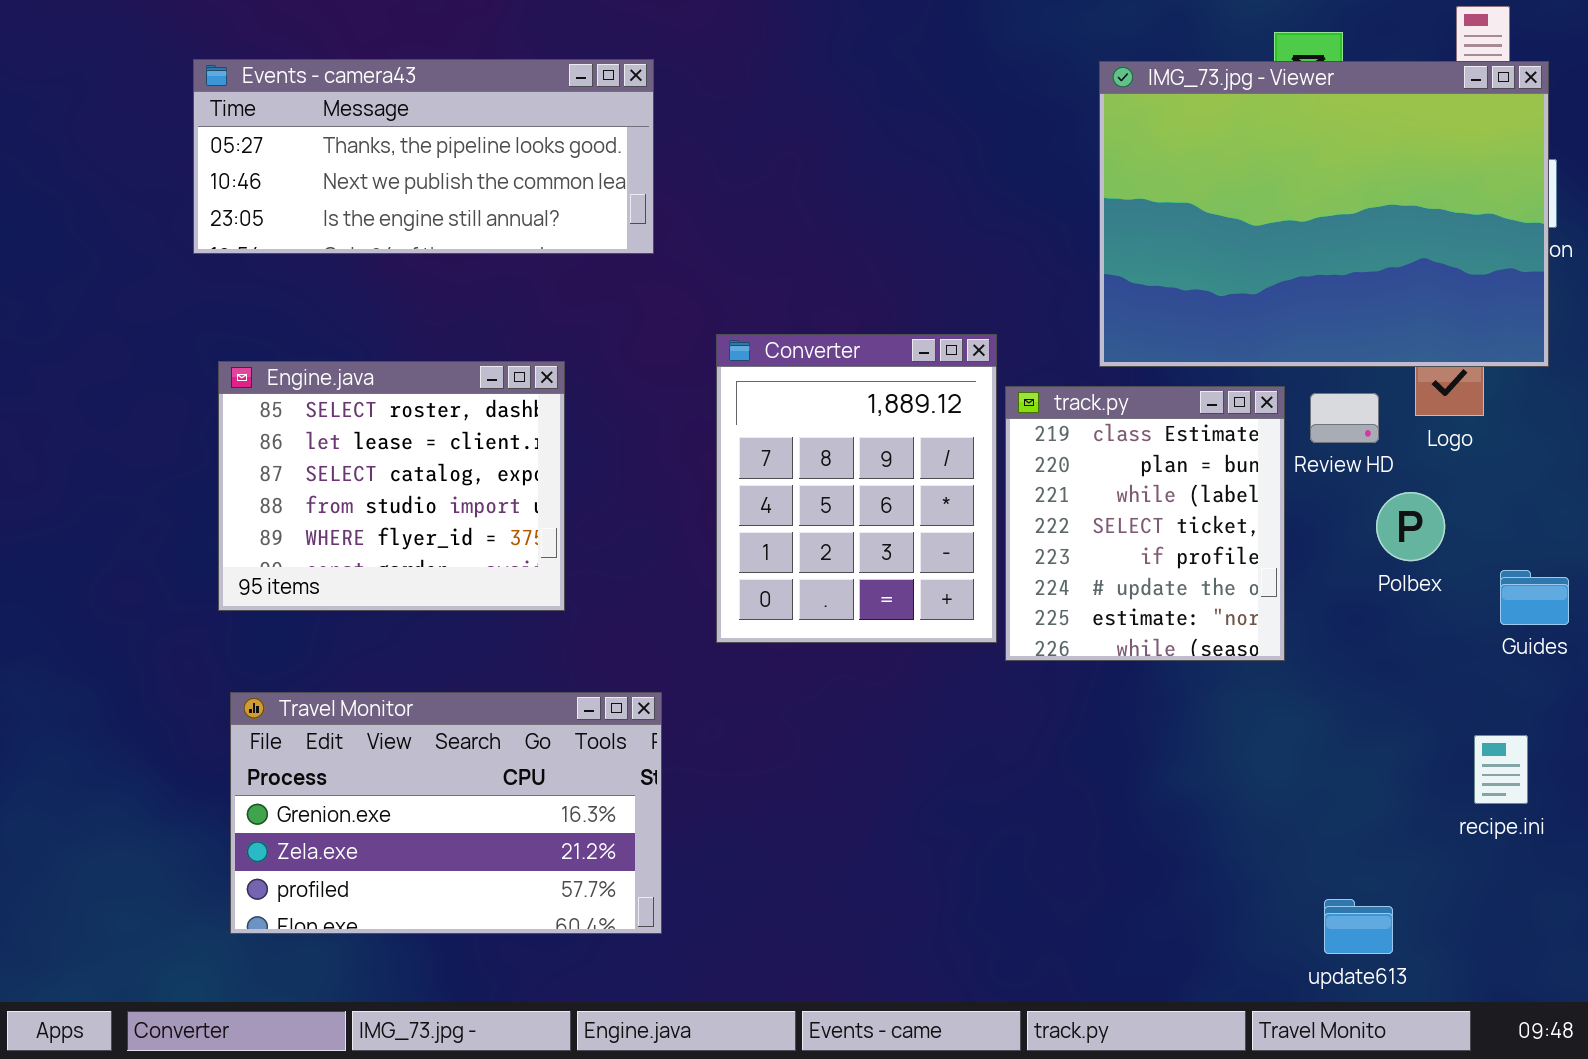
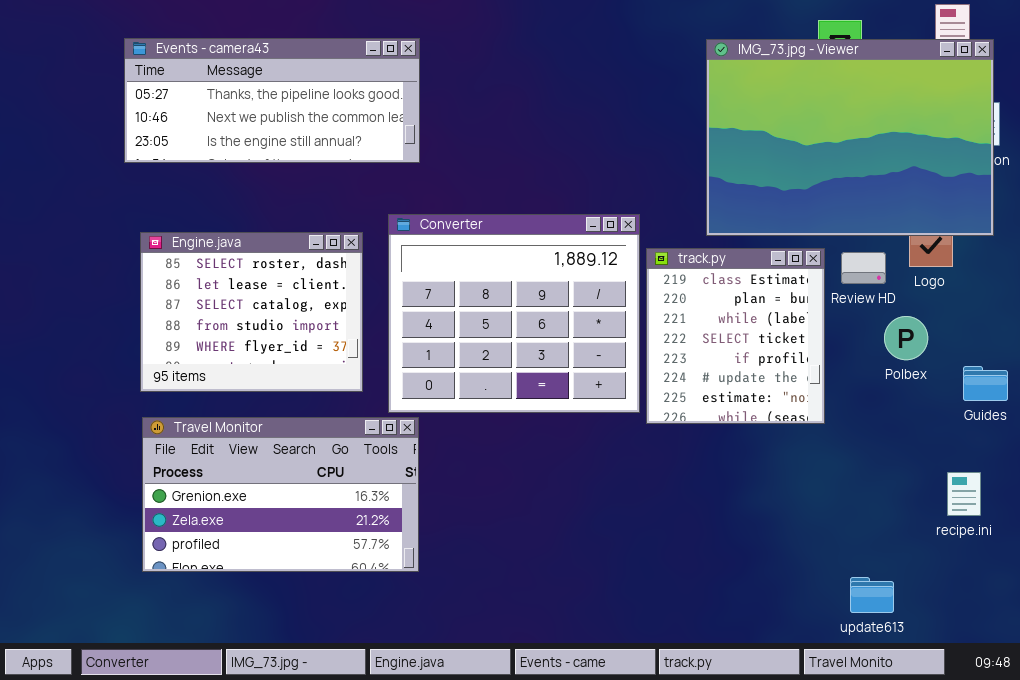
Converter: [716,334,997,643] -> [388,214,640,413], resized
Travel Monitor: [230,692,662,934] -> [142,417,419,572], moved

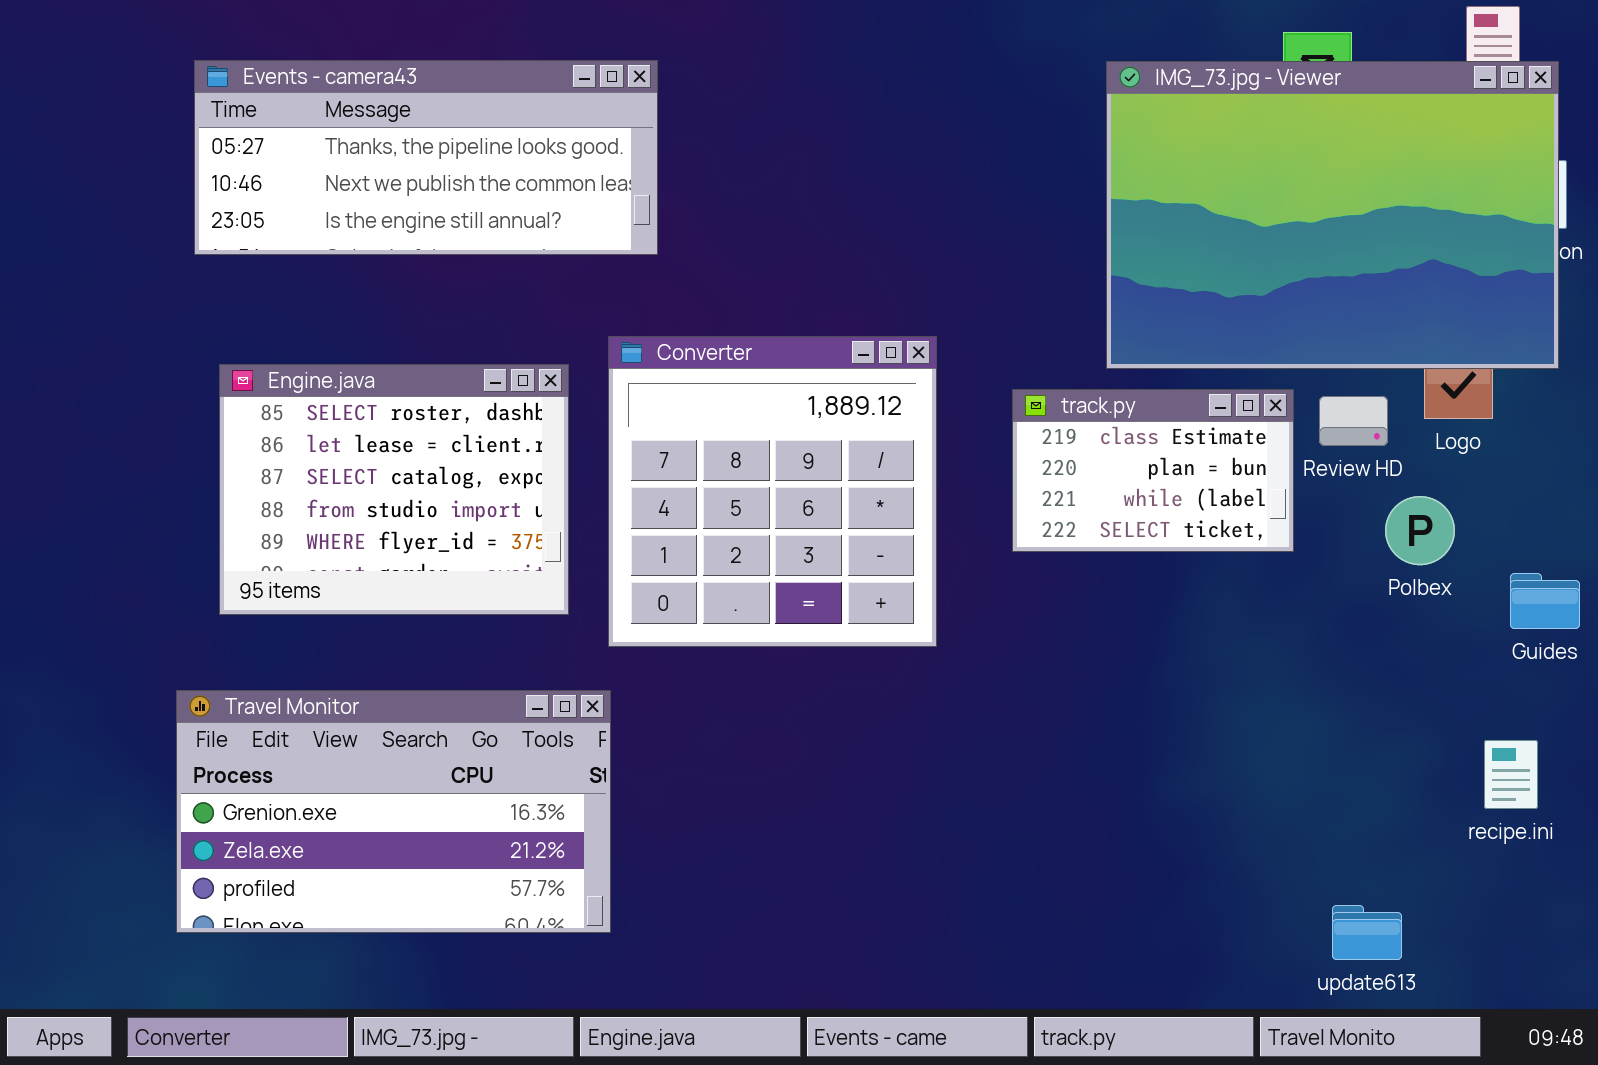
Converter: [388,214,640,413] -> [608,336,937,647], resized
track.py: [646,248,825,424] -> [1012,389,1294,552], resized
Travel Monitor: [142,417,419,572] -> [176,690,611,933], moved

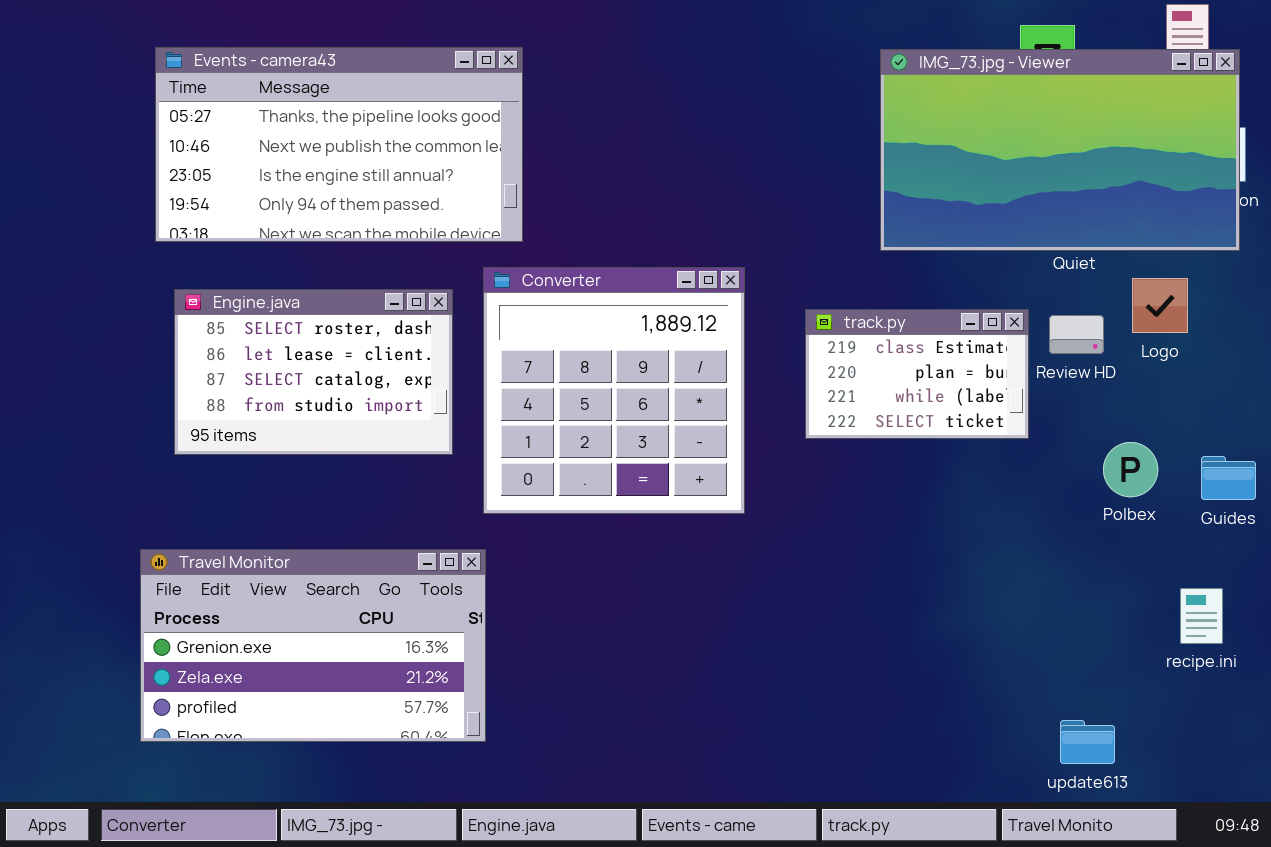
Events - camera43: [194,60,658,255] -> [155,47,523,242], resized
IMG_73.jpg - Viewer: [1106,61,1559,369] -> [880,49,1240,251], resized
Engine.java: [219,364,569,615] -> [174,289,453,455], resized
Polbex: [1385,496,1455,565] -> [1103,442,1158,497], moved

